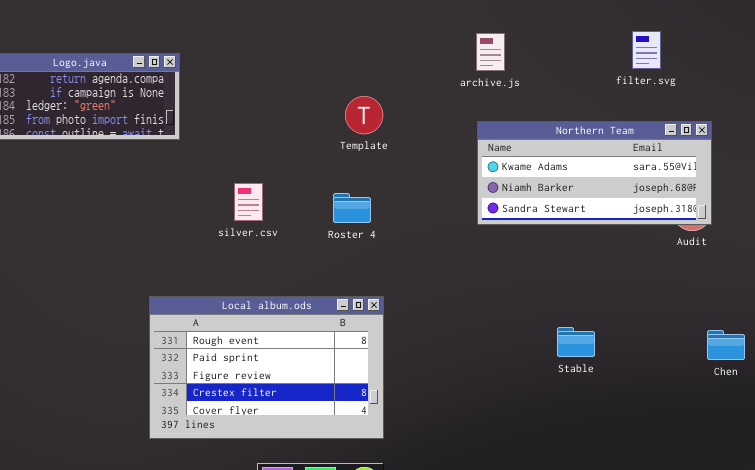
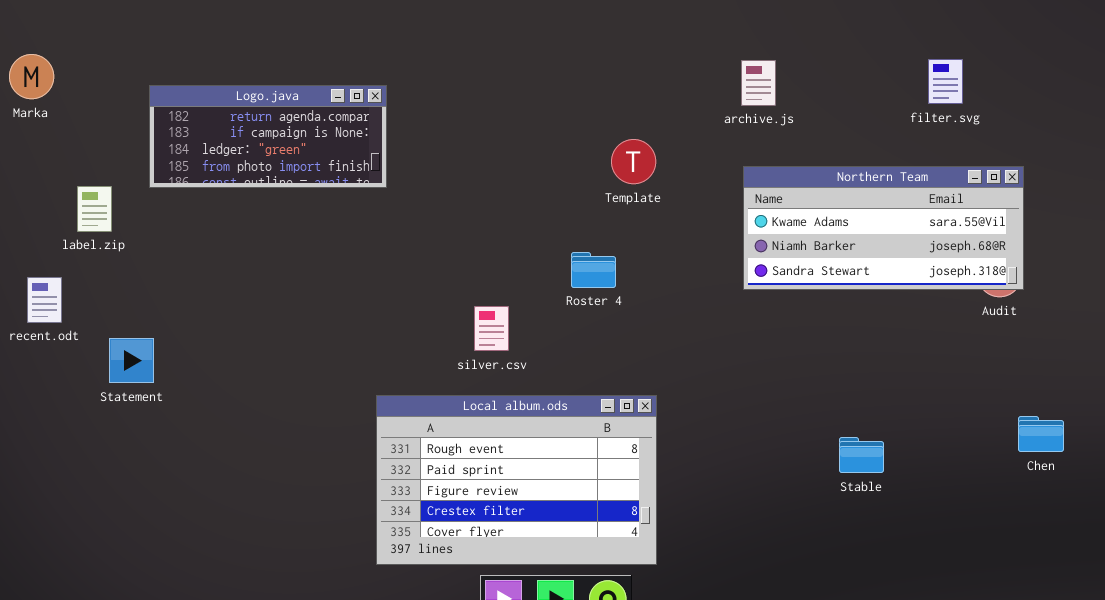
Template: [345,96,383,134] -> [611,139,656,184], moved
silver.csv: [234,183,263,221] -> [474,306,509,351], moved
Local album.ods: [149,296,384,439] -> [376,395,657,565], moved
Stable: [557,327,595,357] -> [839,437,884,473], moved

